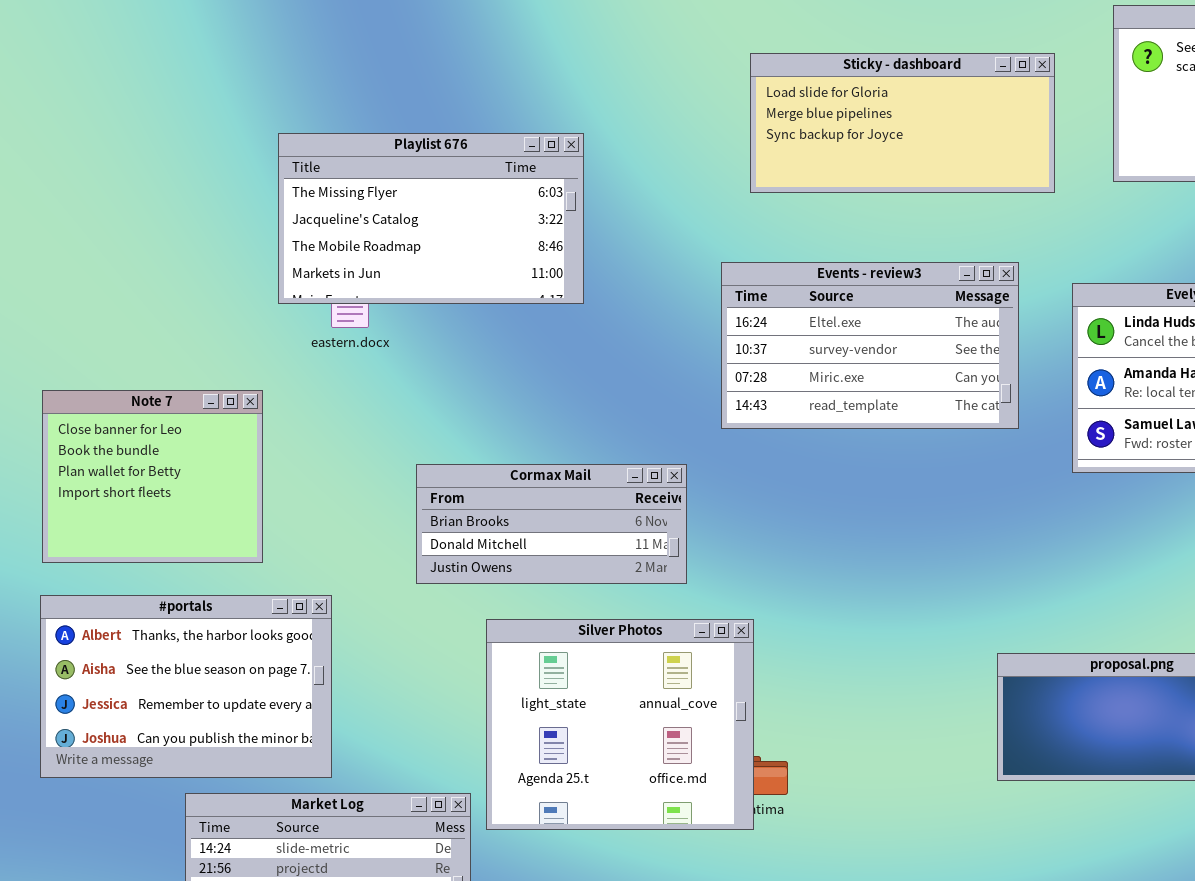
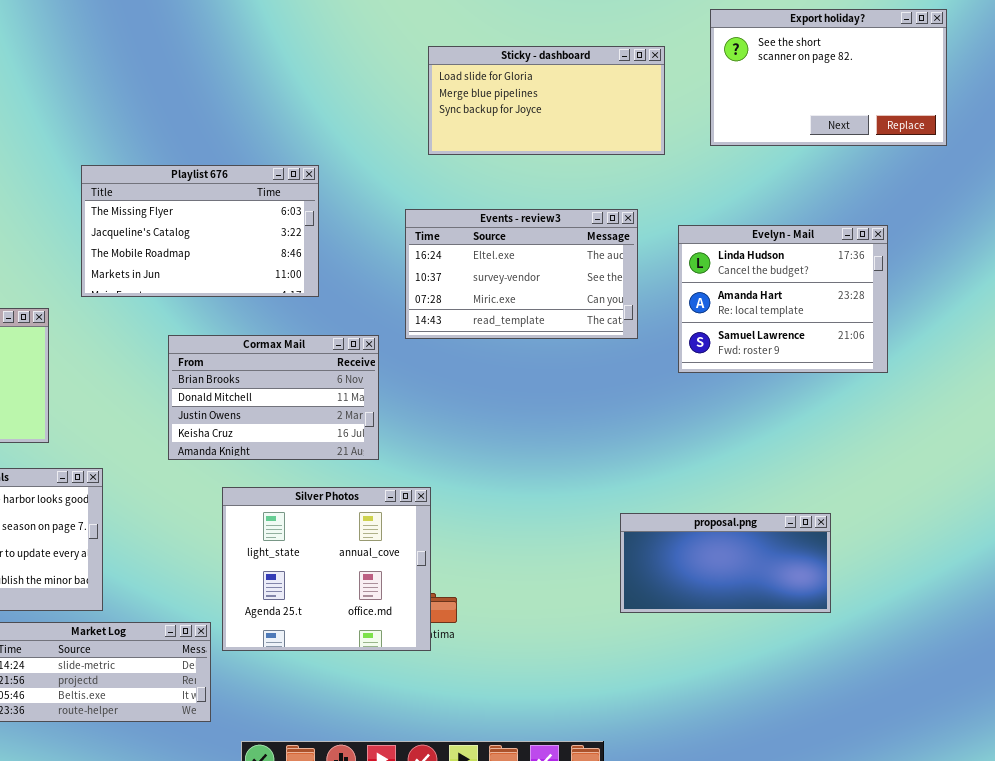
Playlist 676: [278,133,584,304] -> [81,165,319,297], moved
Cormax Mail: [416,464,687,584] -> [168,335,379,460], resized

